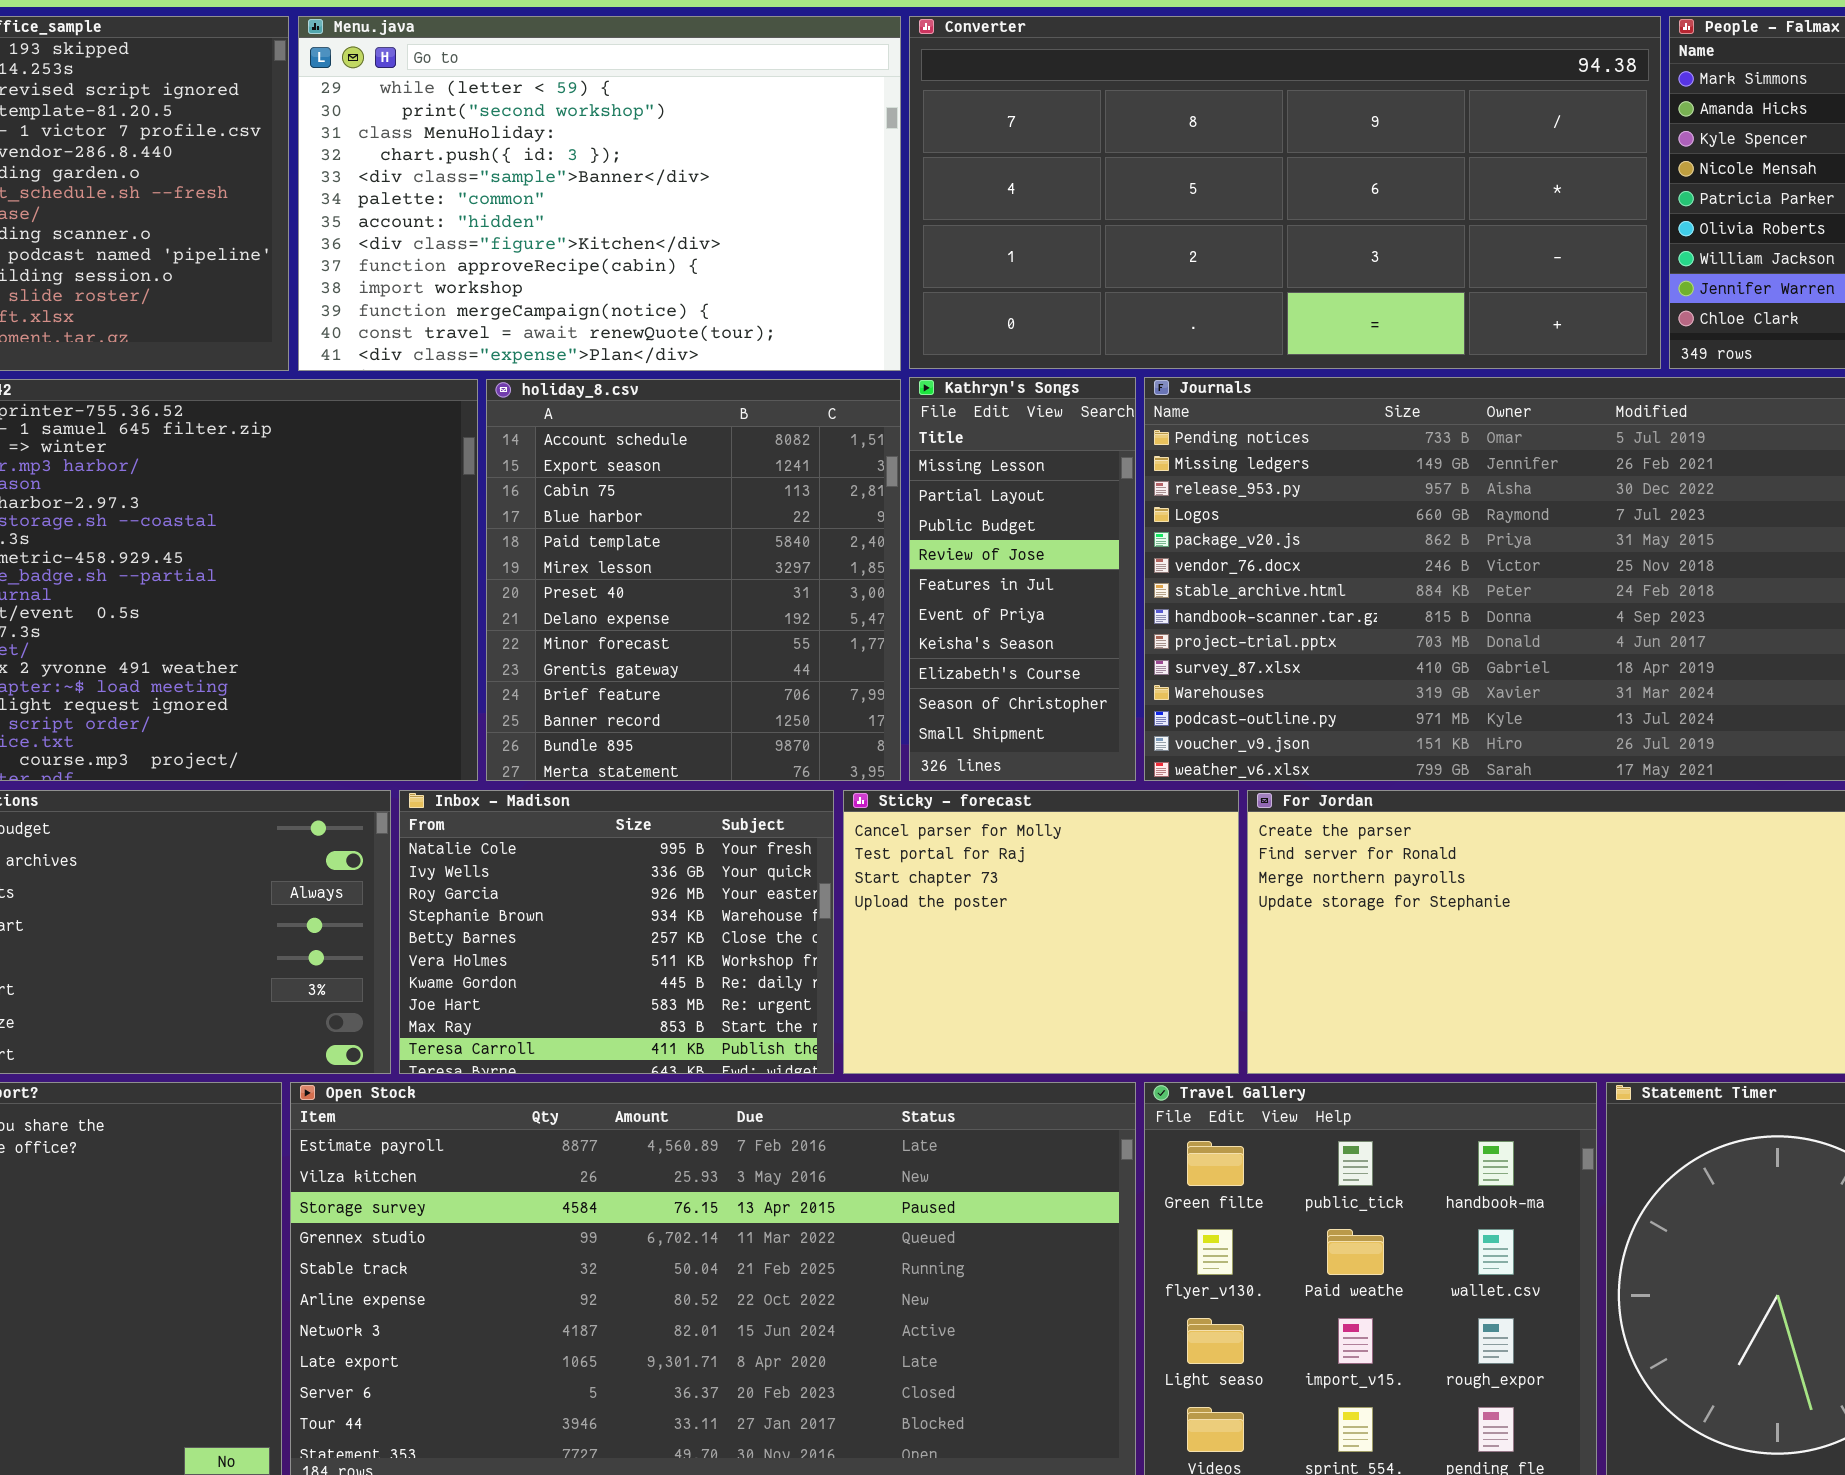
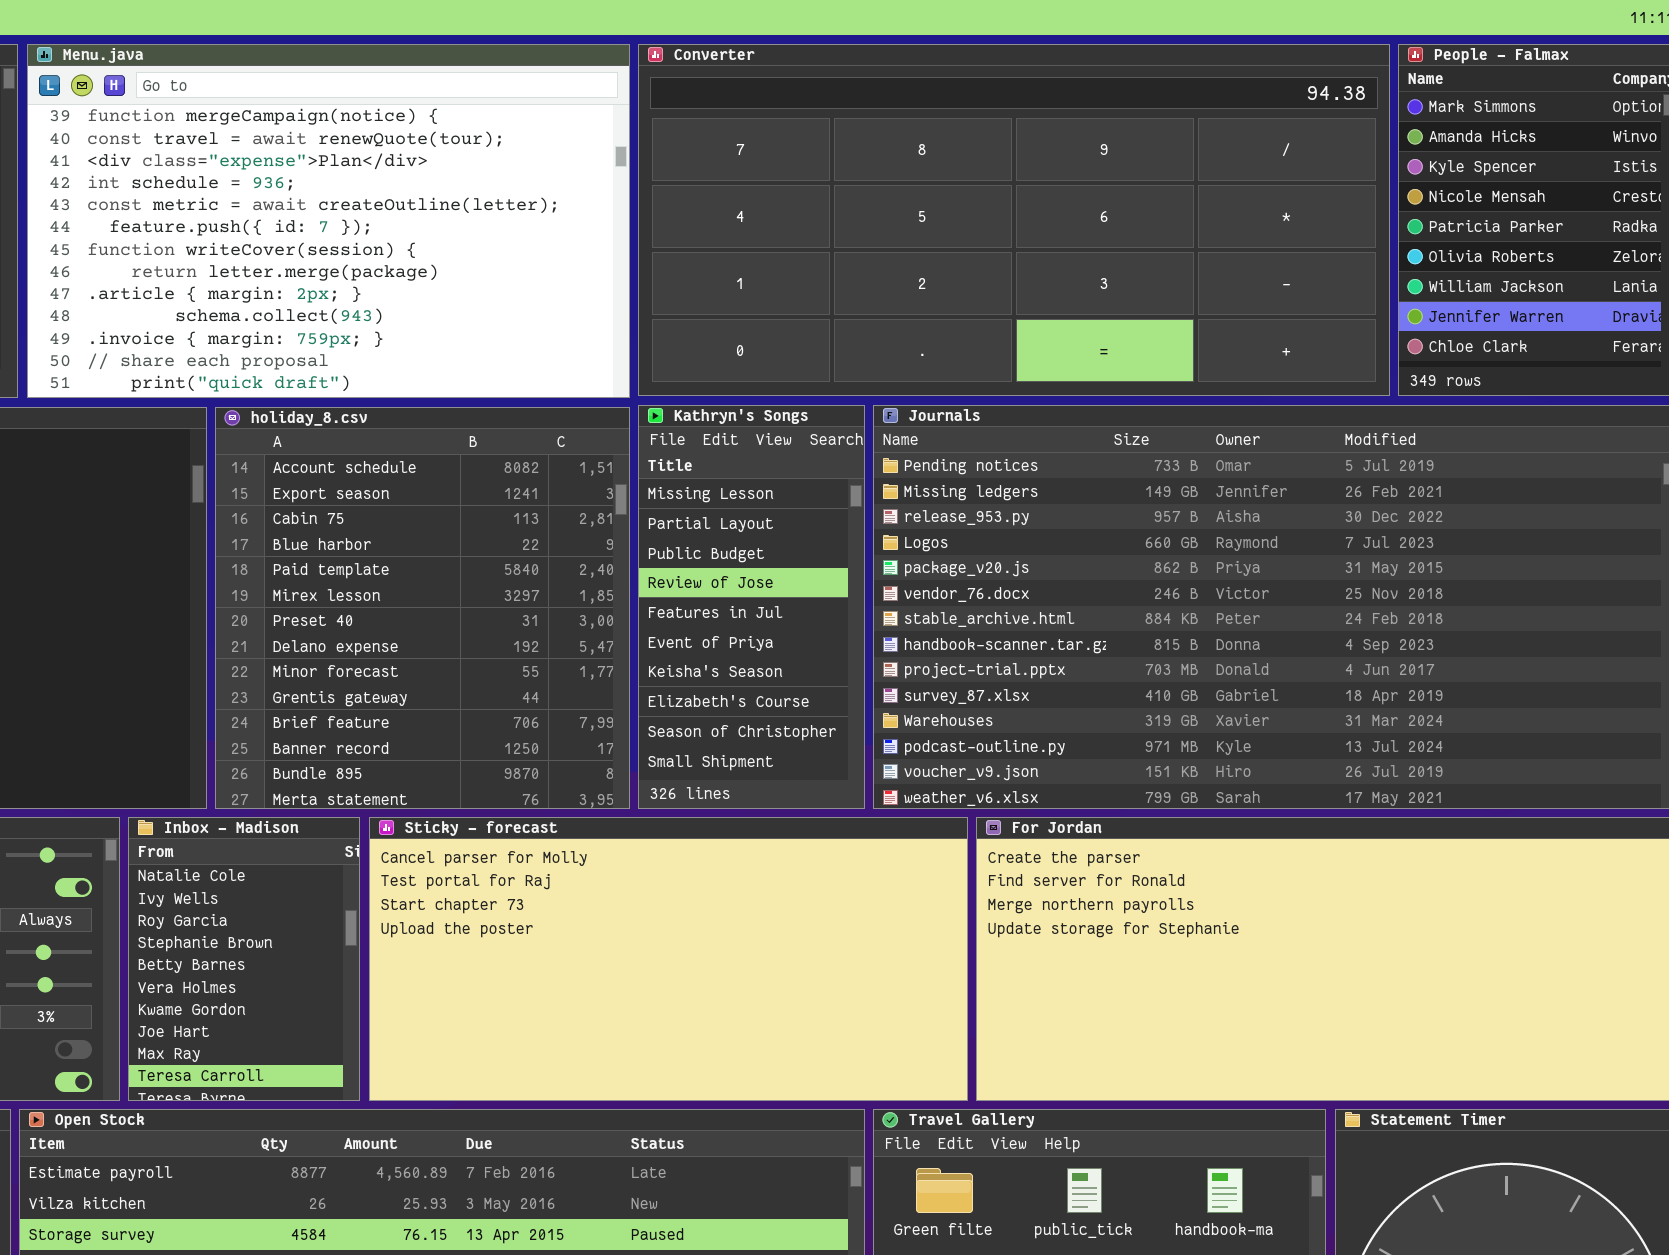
Menu.java: [298,16,901,371] -> [27,44,630,398], scrolled down 10 rows
Inbox - Madison: [399,790,834,1074] -> [128,817,360,1101], resized
Sticky - forecast: [843,790,1239,1074] -> [369,817,968,1101], resized

